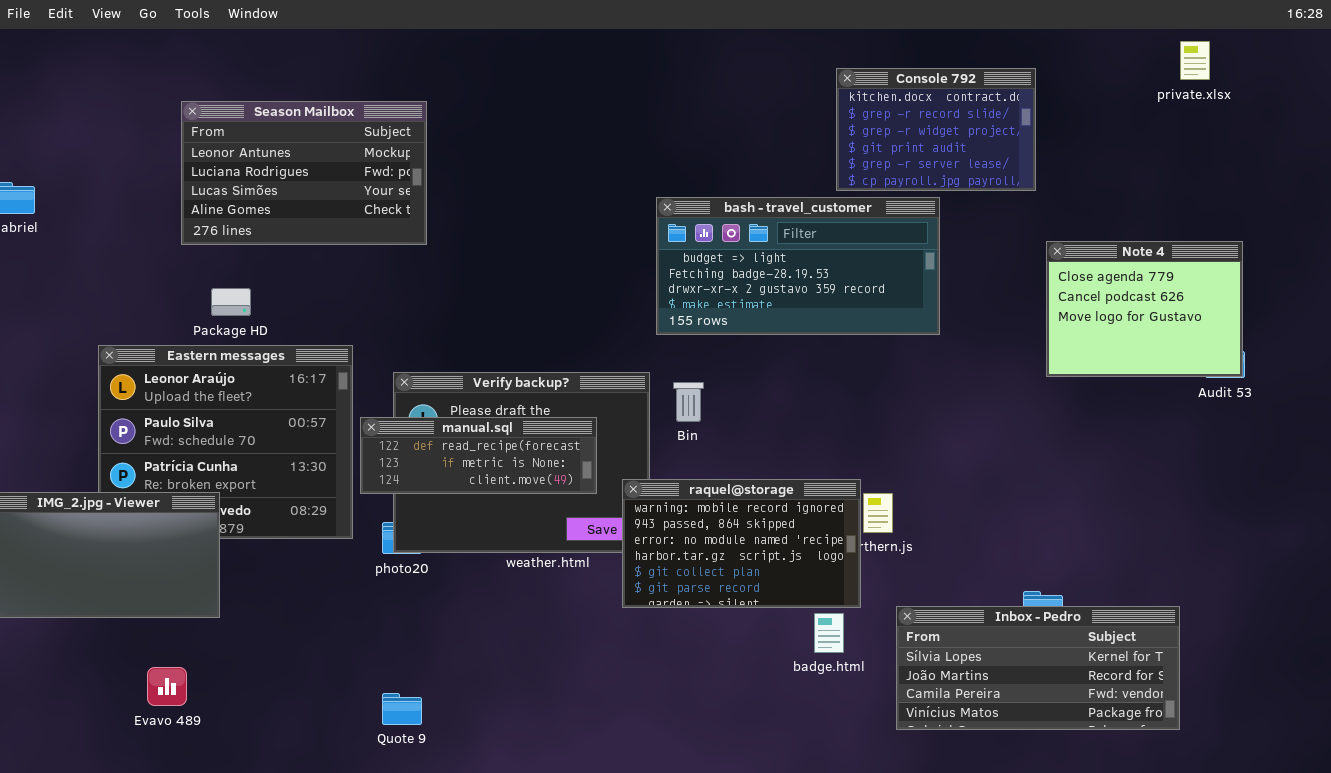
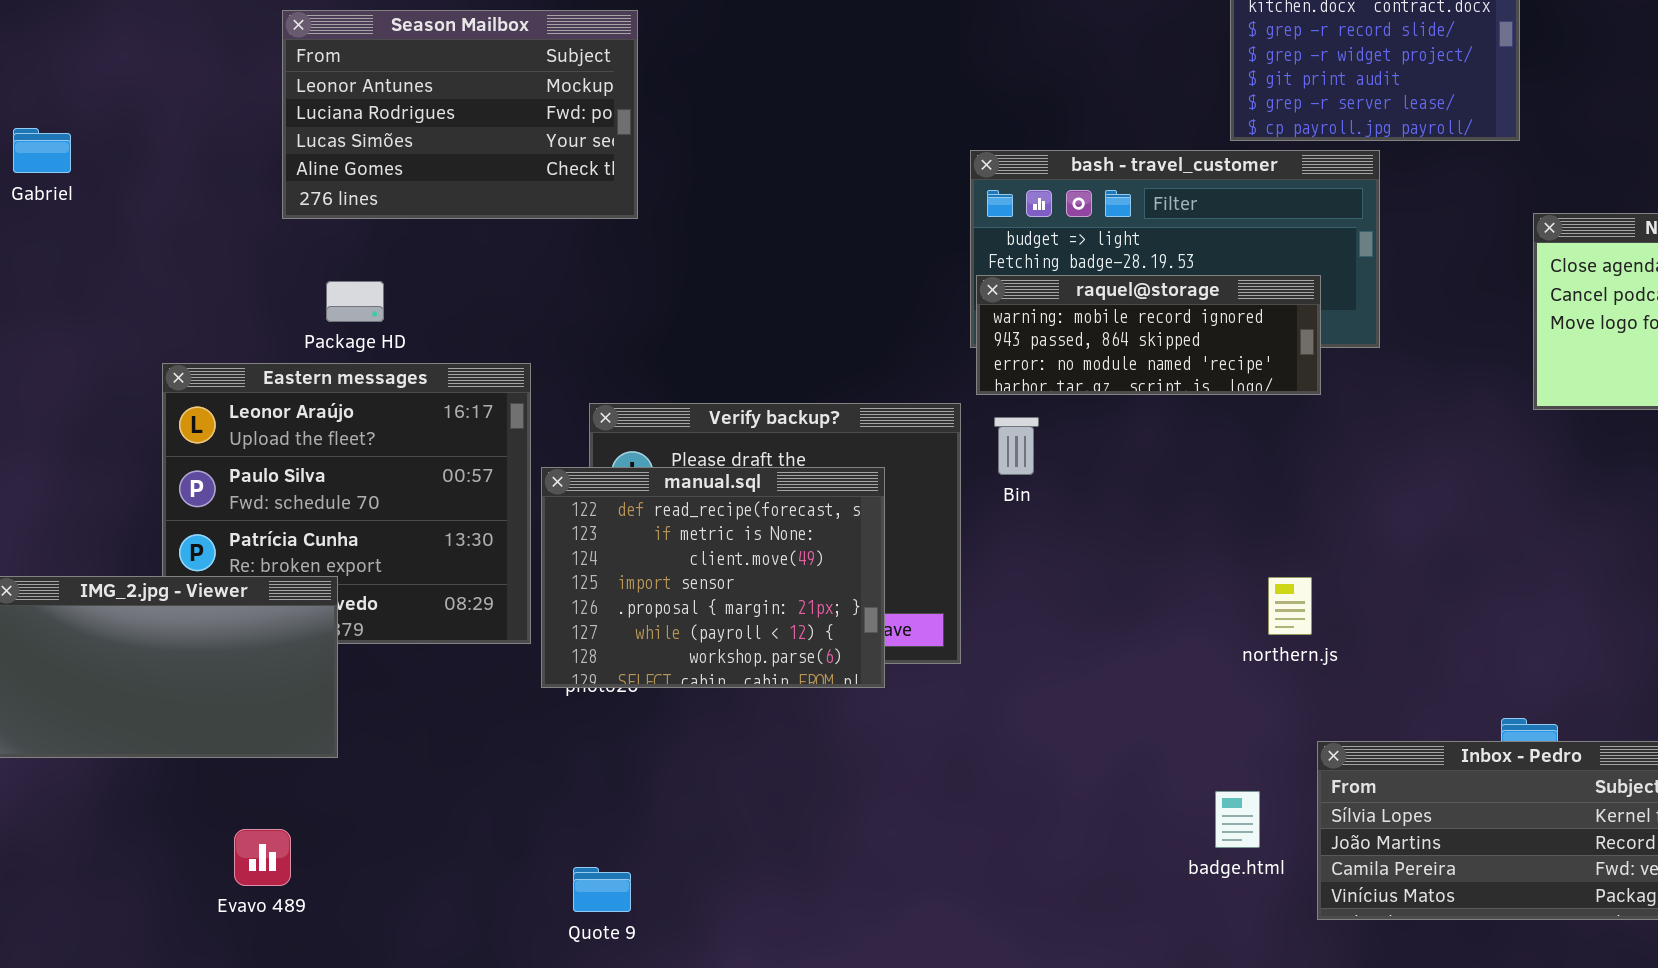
manual.sql: [360,417,597,494] -> [541,467,885,688], resized
raquel@storage: [622,479,861,608] -> [976,275,1321,395], moved, resized
badge.html: [814,613,844,653] -> [1215,791,1260,848], moved

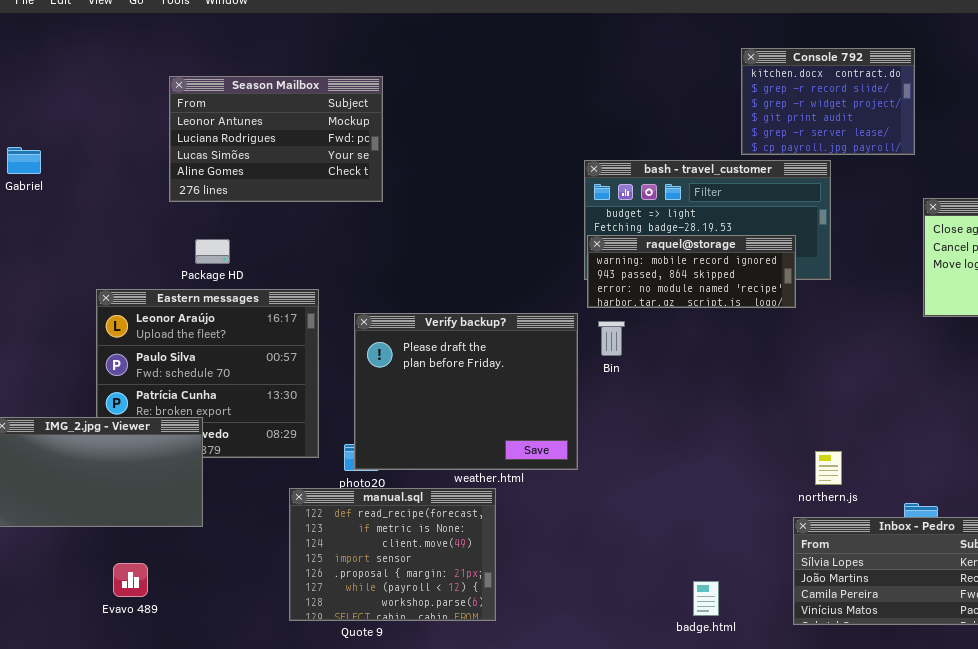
manual.sql: [541,467,885,688] -> [289,488,496,621], moved
northern.js: [1268,577,1312,635] -> [815,451,842,485], moved
badge.html: [1215,791,1260,848] -> [693,581,719,616], moved
Evavo 489: [234,829,291,886] -> [113,563,148,597], moved

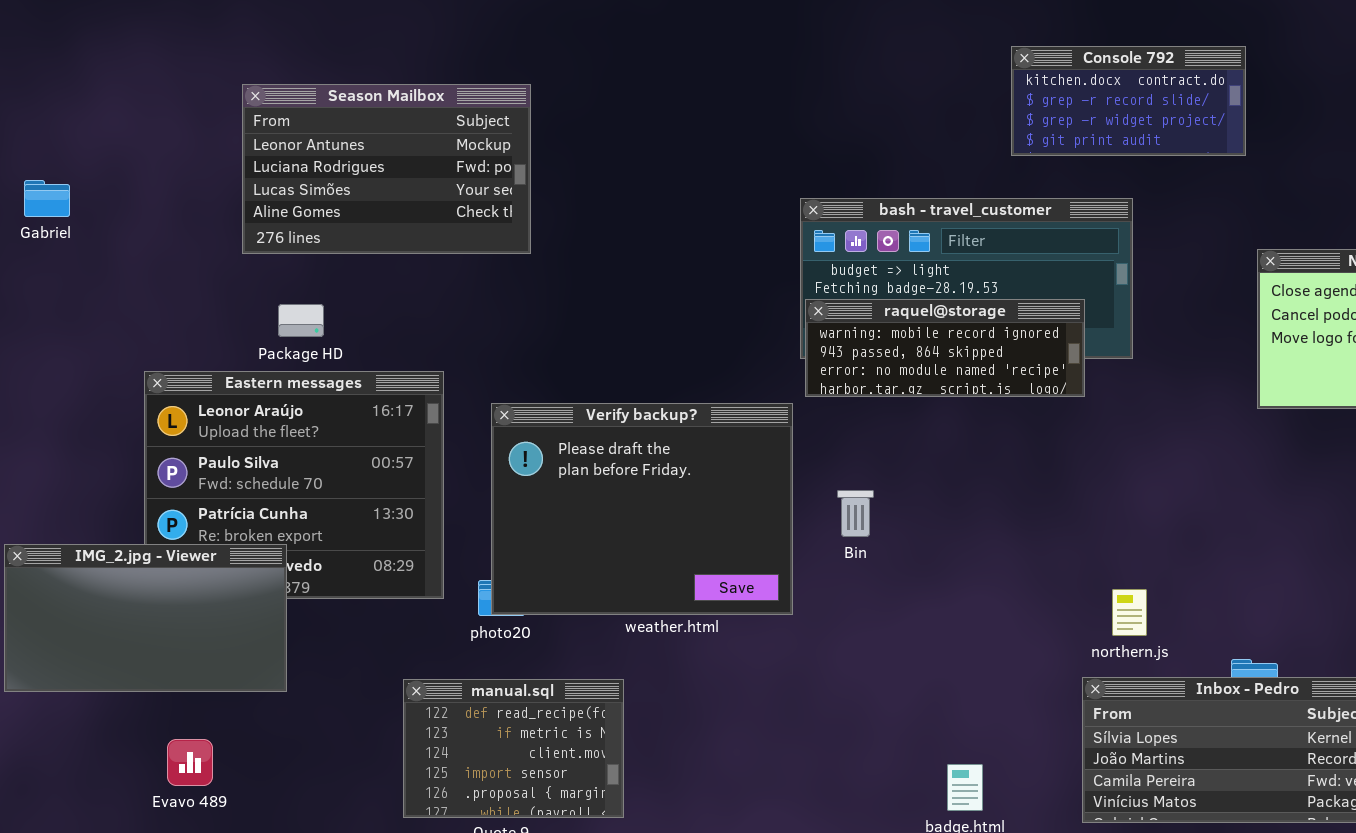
Console 792: [741,48,915,155] -> [1011,46,1246,156], resized
Bin: [598,321,625,356] -> [837,490,874,537], moved
manual.sql: [289,488,496,621] -> [403,679,624,818], resized

